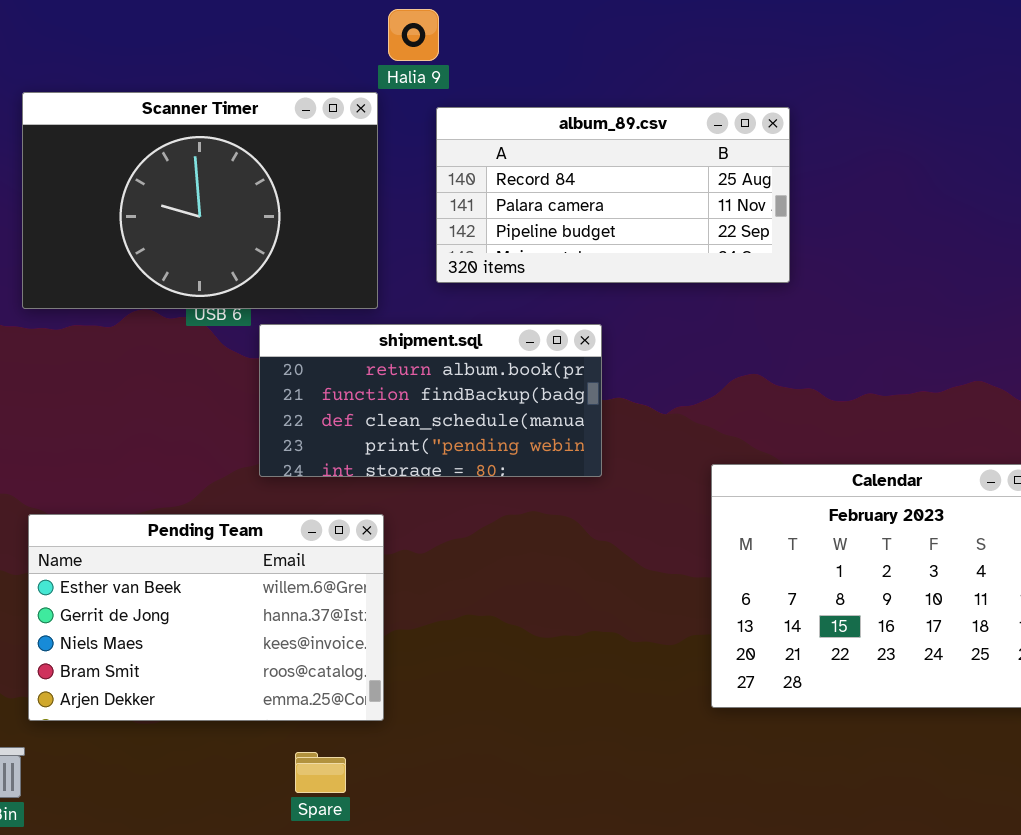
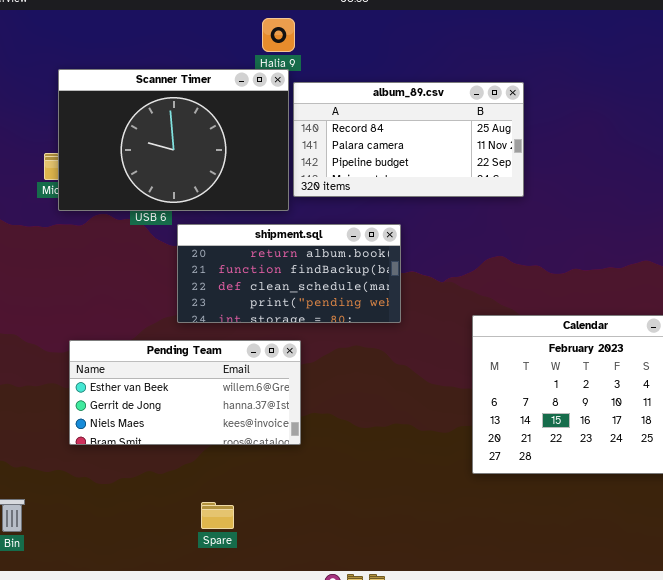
Scanner Timer: [22,92,378,309] -> [58,69,289,211], moved
Pending Team: [28,514,384,721] -> [69,340,301,445], moved, resized

